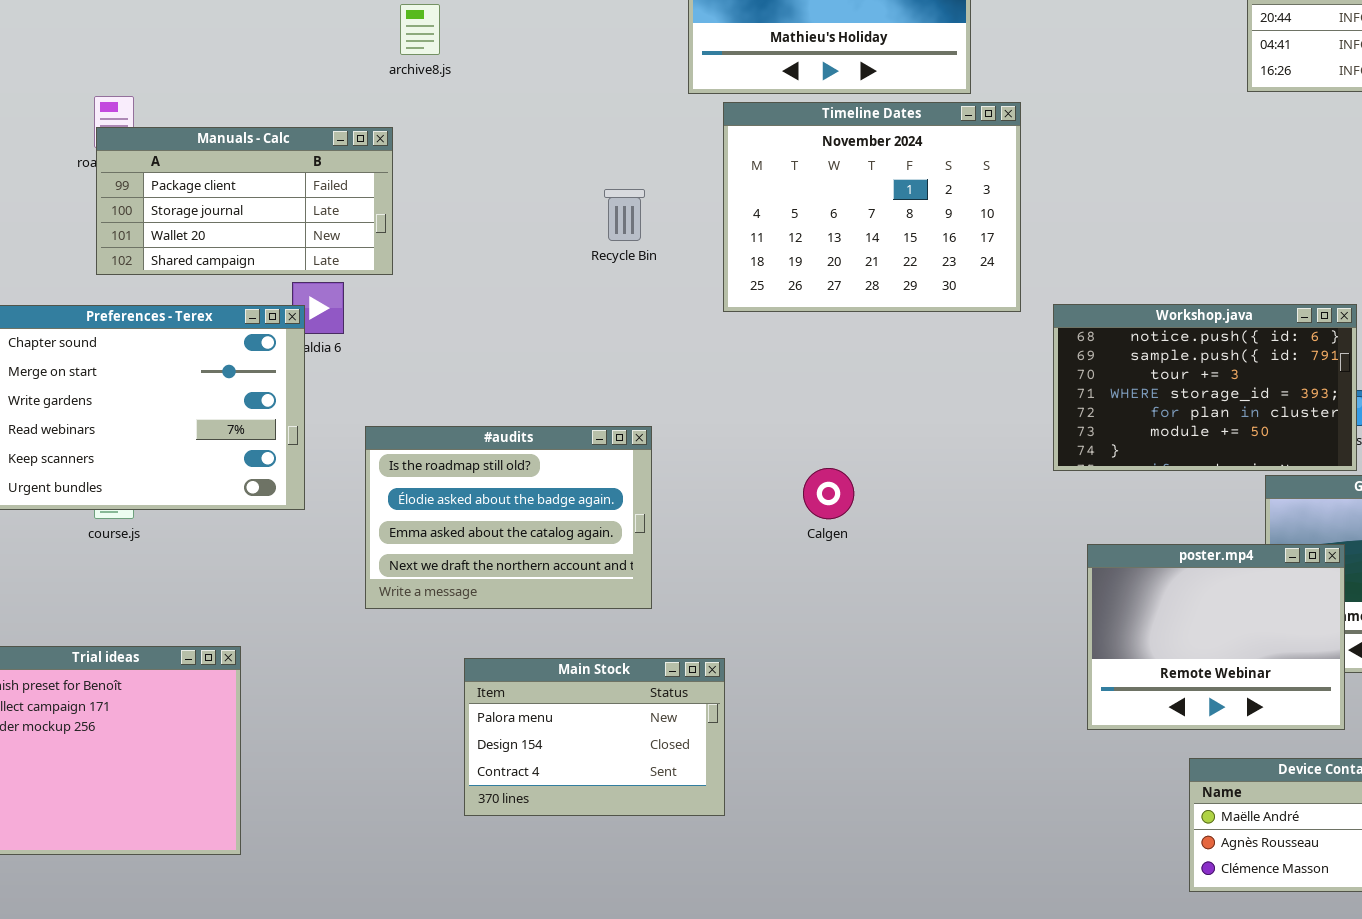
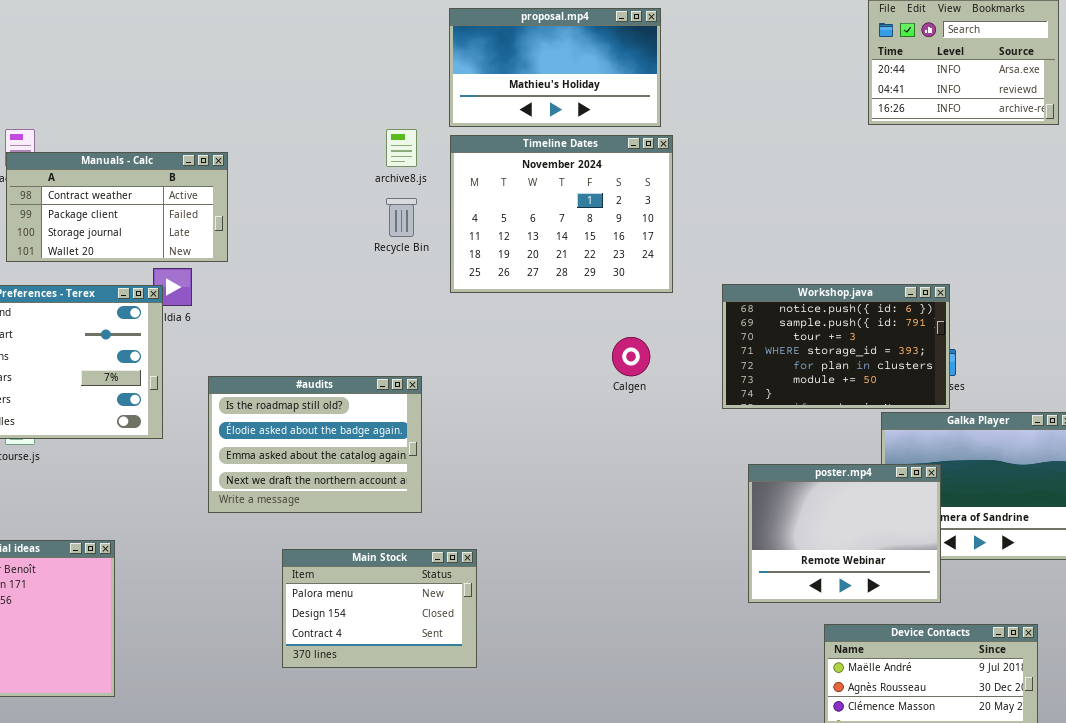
archive8.js: [400,4,440,55] -> [386,129,417,167], moved
Timeline Dates: [723,102,1021,312] -> [450,135,673,293], moved
Manuals - Calc: [96,127,393,275] -> [6,152,228,262], scrolled up 1 row
Calgen: [803,468,854,519] -> [612,337,650,376], moved

